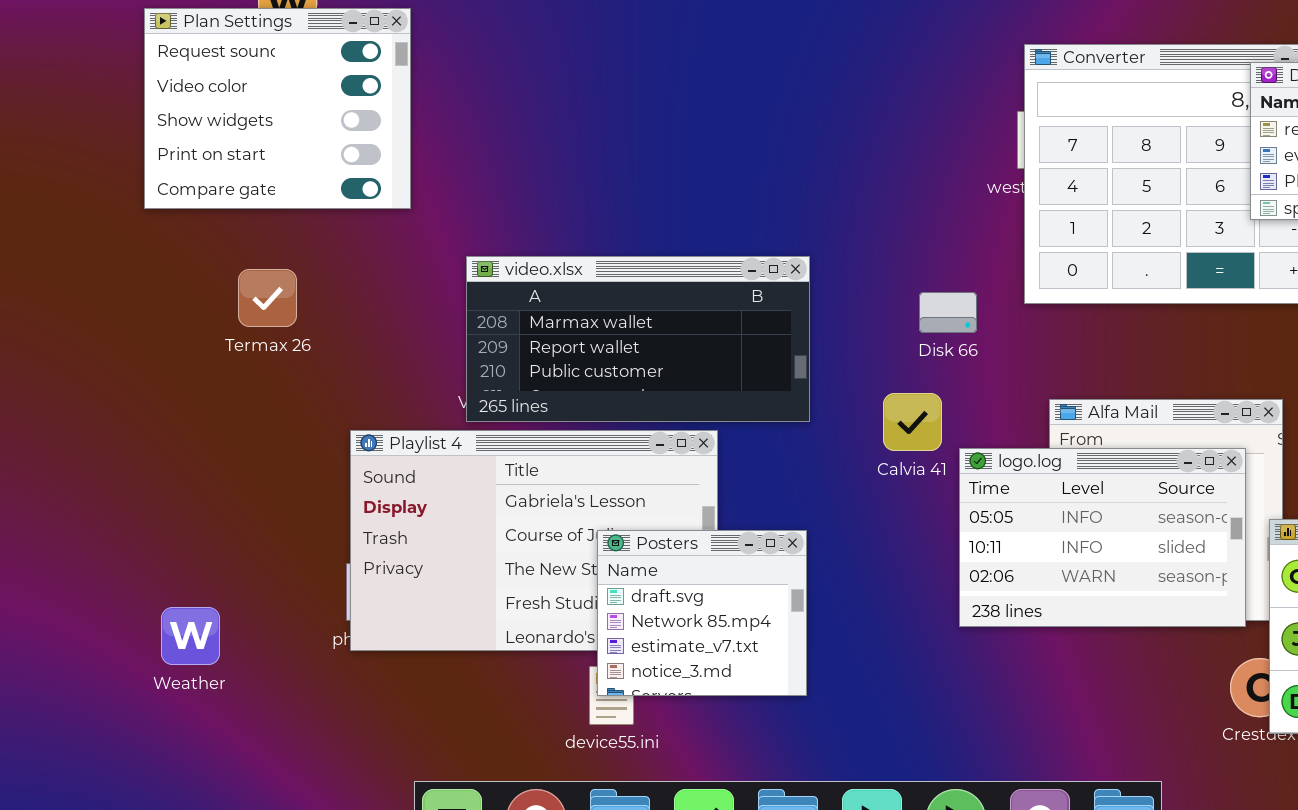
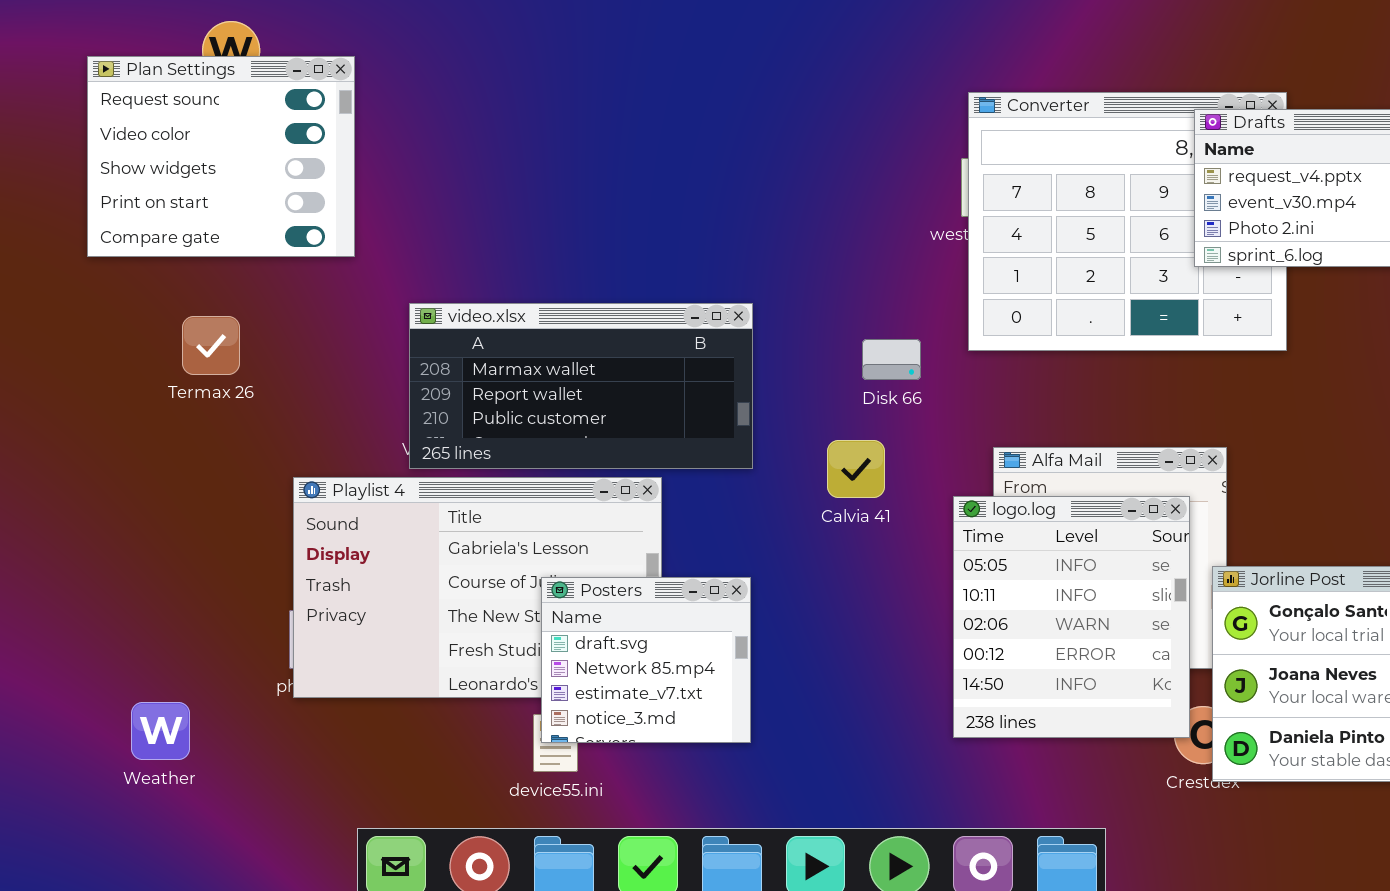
logo.log: [959,448,1246,627] -> [953,496,1190,738], resized
Weather: [161,607,220,665] -> [131,702,190,760], moved

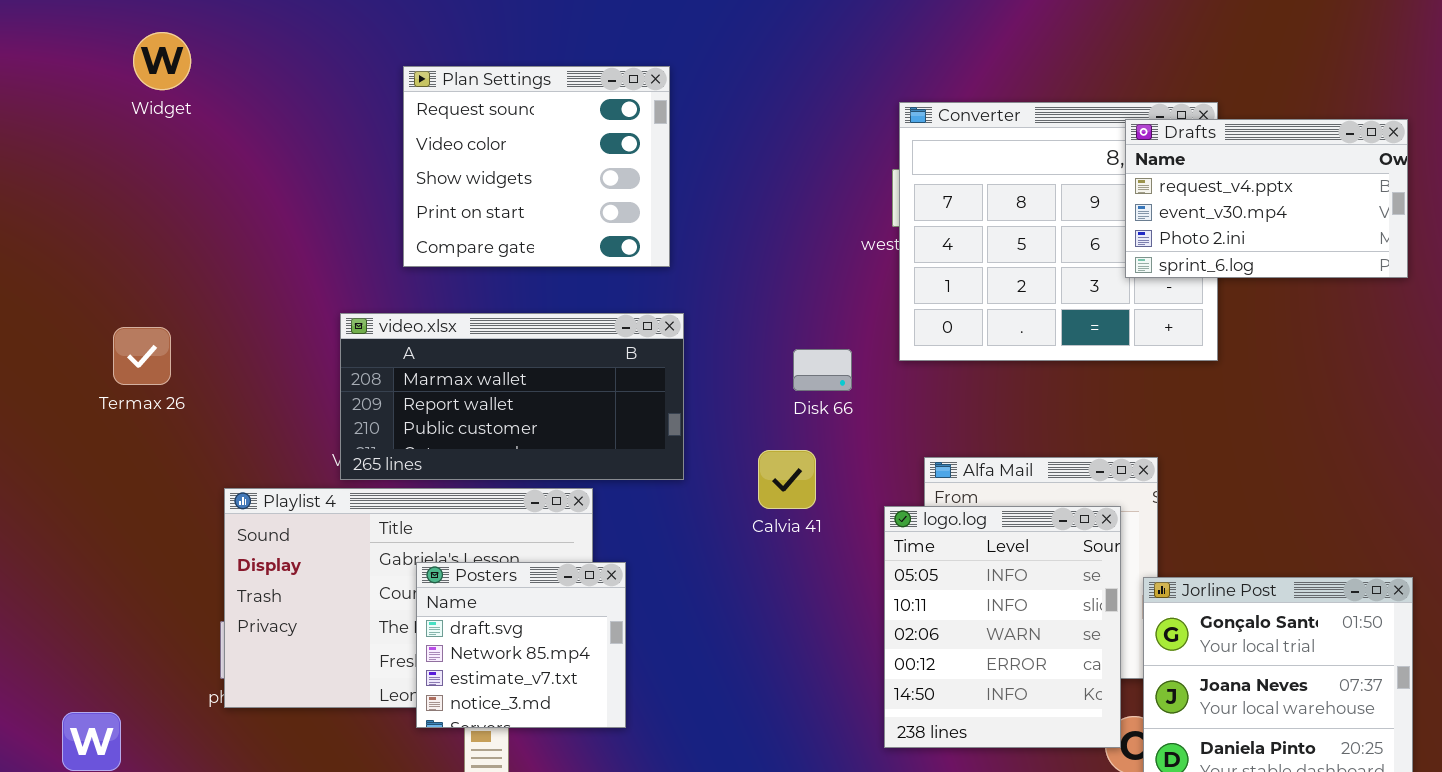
Plan Settings: [87,56,355,257] -> [403,66,670,267], moved
Posters: [541,577,751,743] -> [416,562,626,728], moved

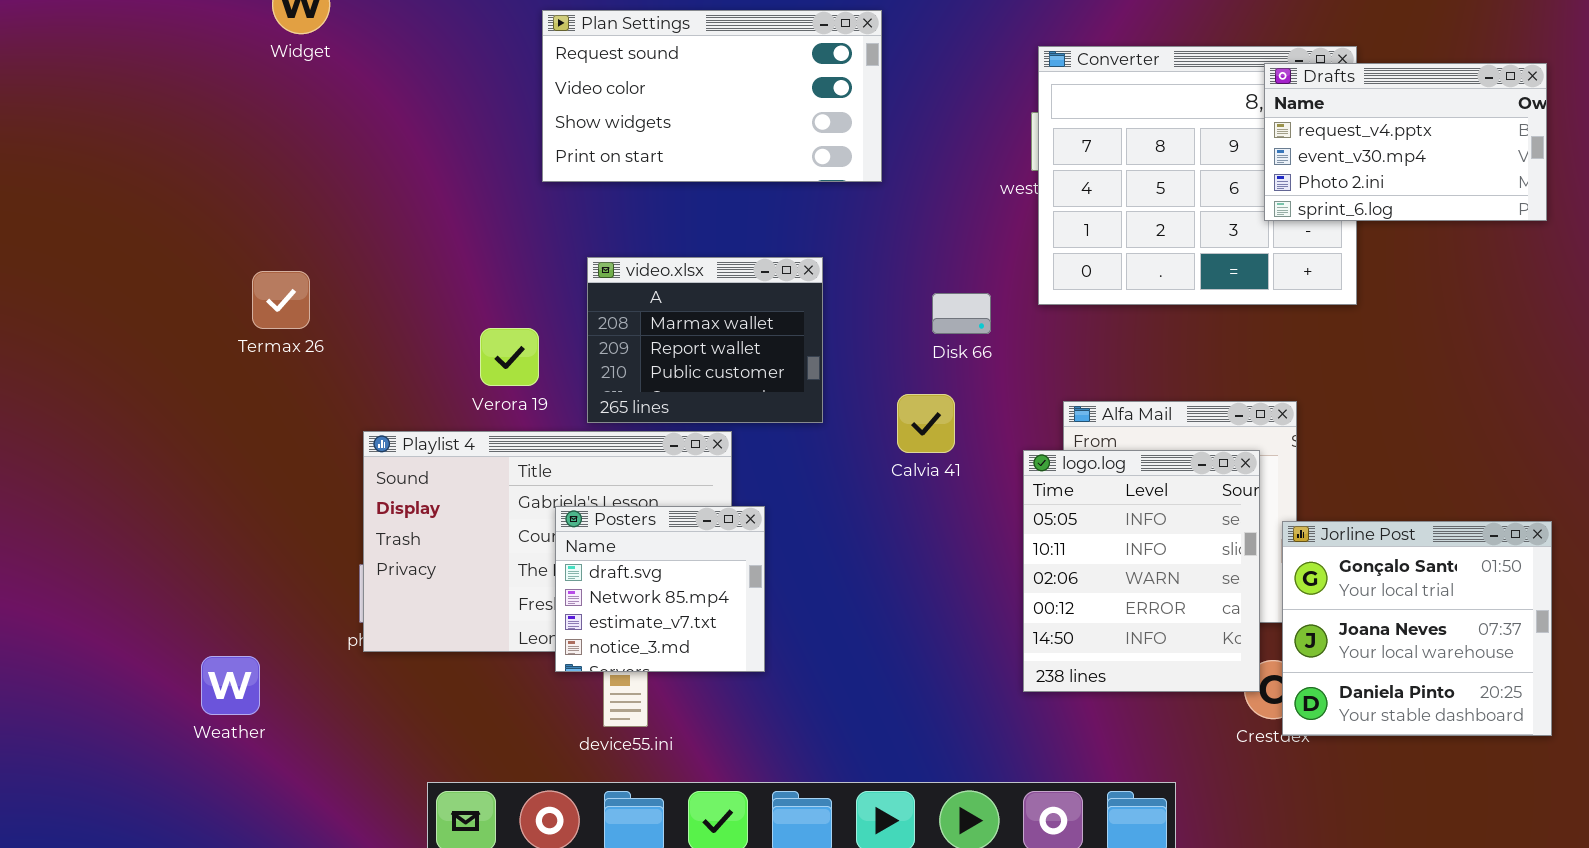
Plan Settings: [403,66,670,267] -> [542,10,882,182], resized
video.xlsx: [340,313,684,480] -> [587,257,823,423], resized

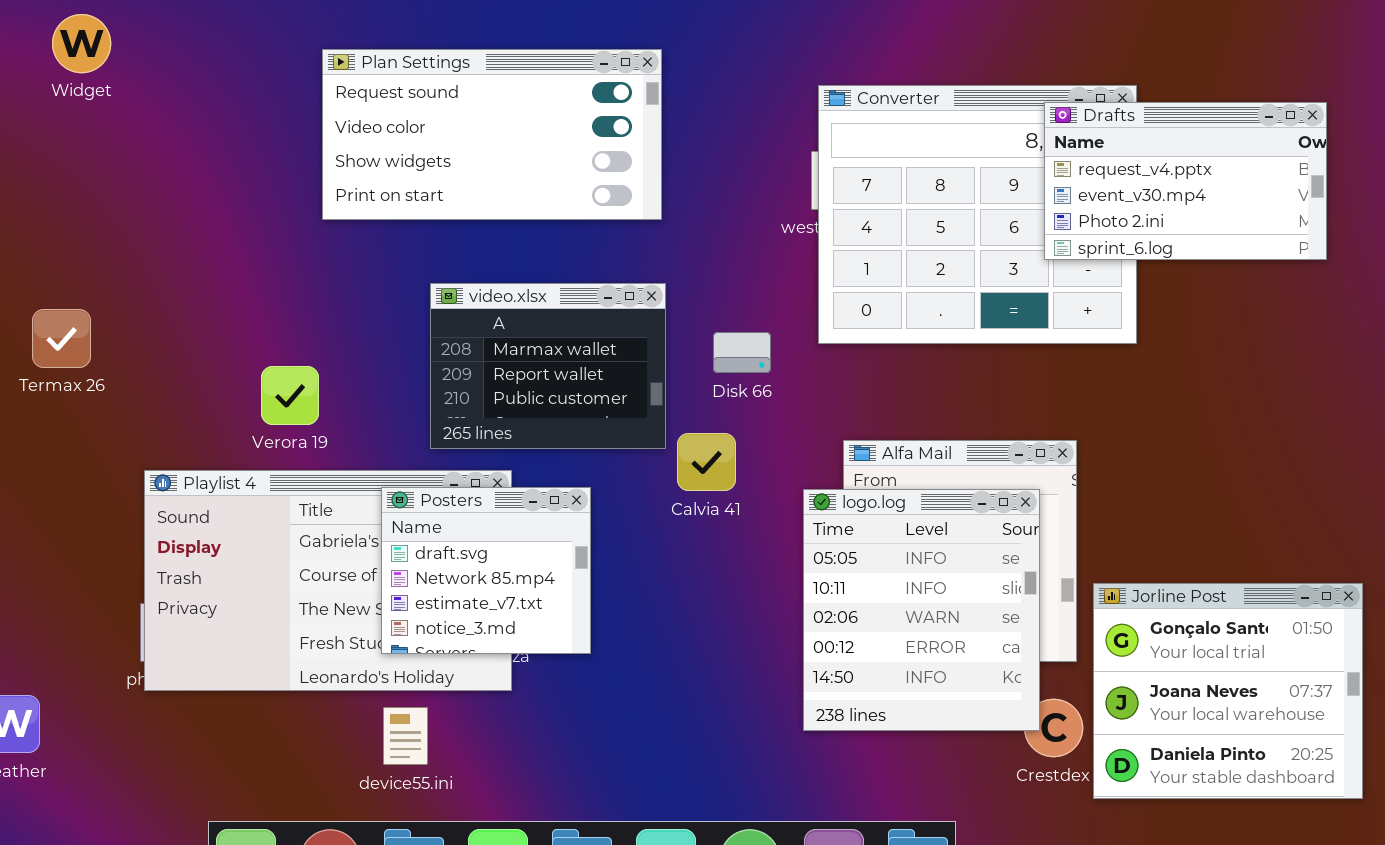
video.xlsx: [587,257,823,423] -> [430,283,666,449], moved
Posters: [555,506,765,672] -> [381,487,591,654], moved
Jorline Post: [1282,521,1552,736] -> [1093,583,1363,799], moved

